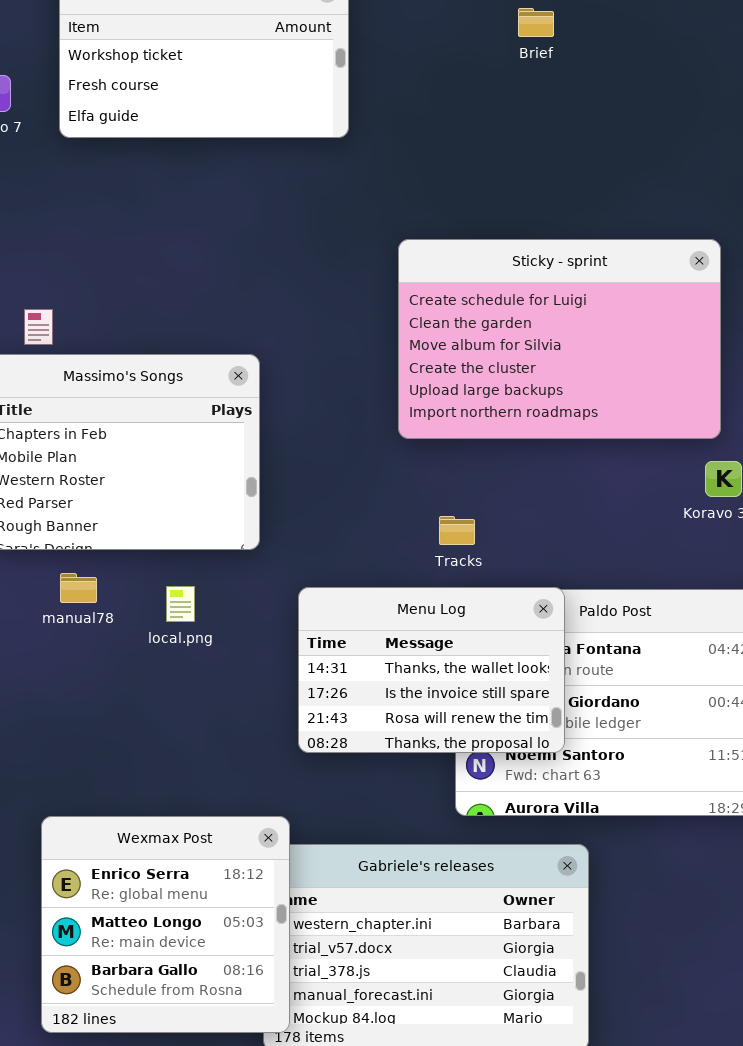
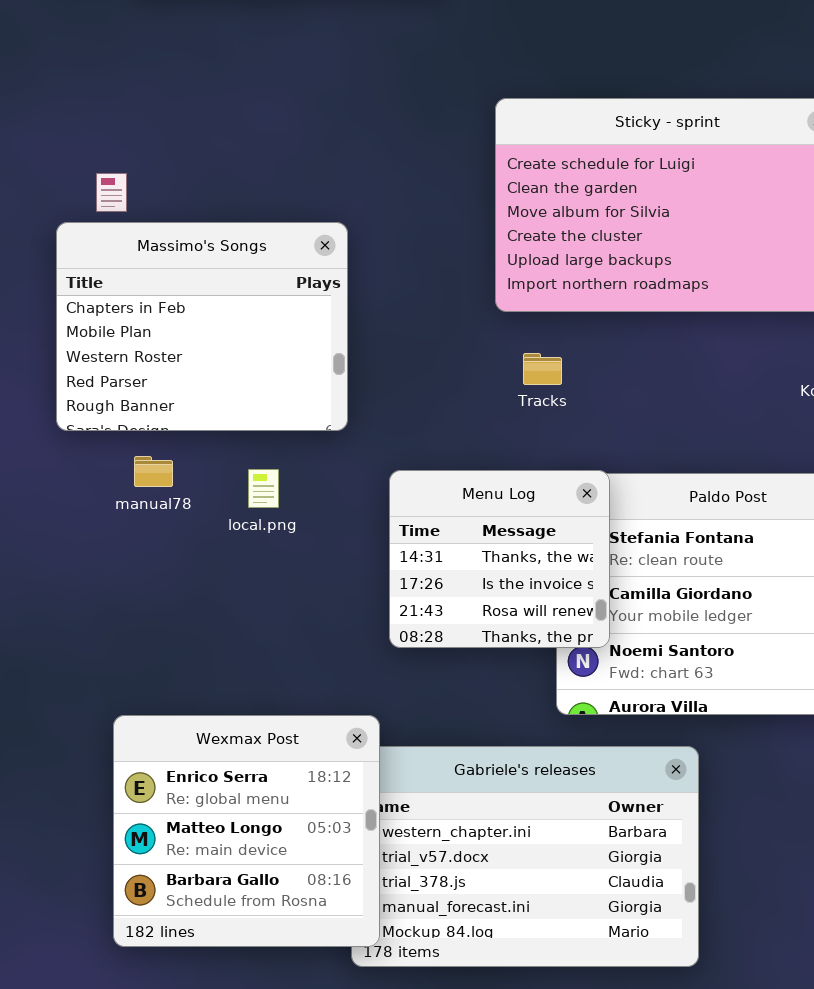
Tracks: [439,516,475,545] -> [523,353,562,385], moved
Menu Log: [298,587,565,753] -> [389,470,610,648], resized

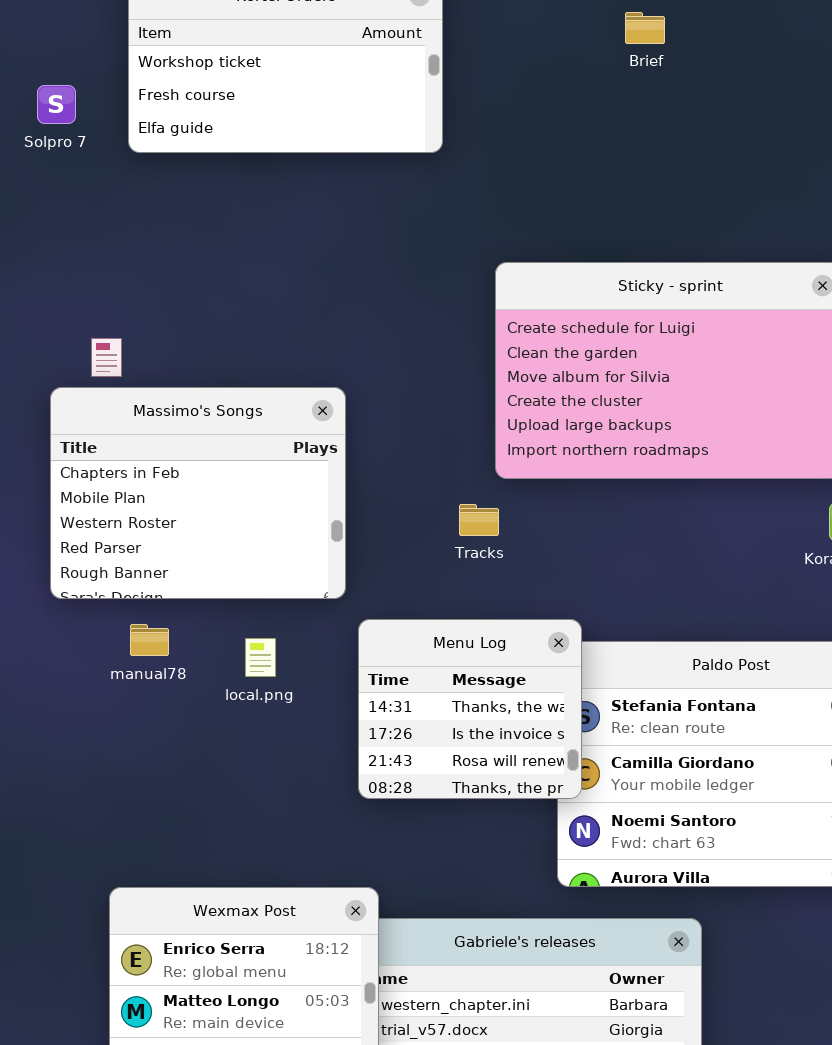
Tracks: [523,353,562,385] -> [459,504,499,536], moved
Menu Log: [389,470,610,648] -> [358,619,582,799], moved

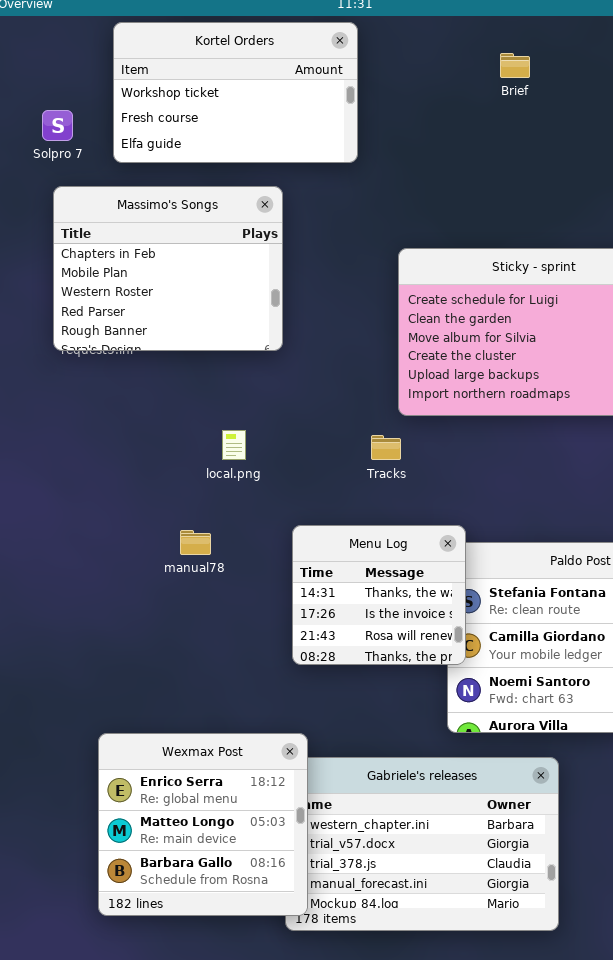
Massimo's Songs: [50,387,346,599] -> [53,186,283,351], moved
manual78: [130,624,169,656] -> [180,530,211,555], moved
local.png: [245,638,276,677] -> [222,430,246,460], moved

